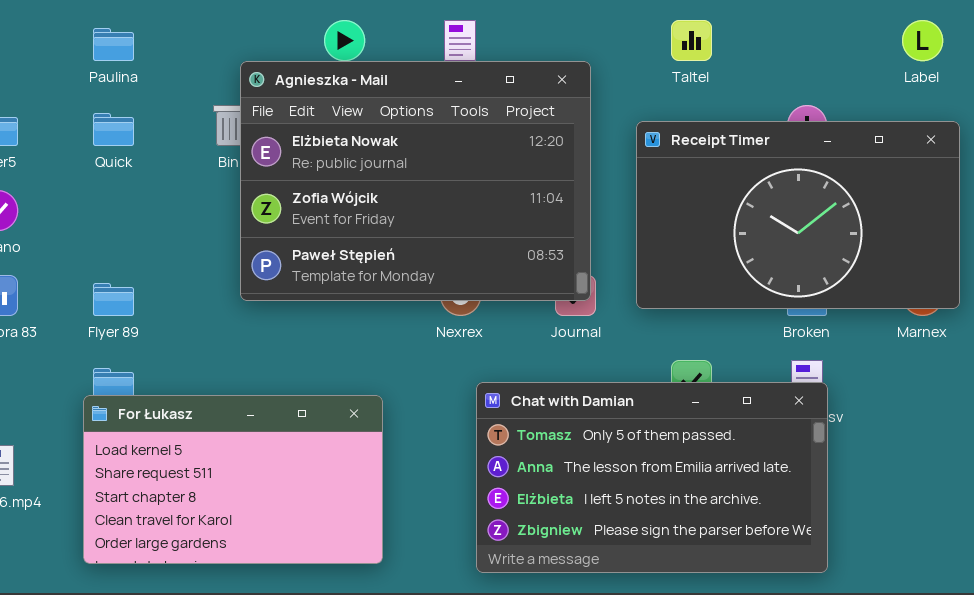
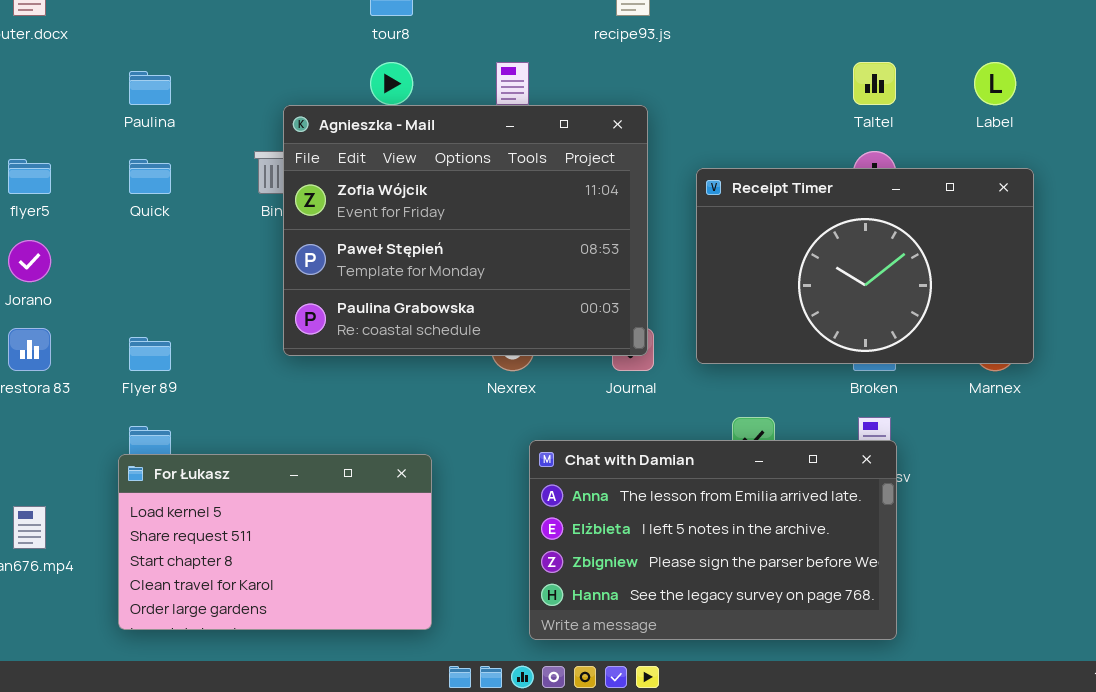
Taltel: [671,20,712,61] -> [853,62,896,105], moved
Agnieszka - Mail: [240,61,591,301] -> [283,105,648,356], scrolled down 1 row
Chat with Damian: [476,382,828,573] -> [529,440,897,640], scrolled down 1 row

